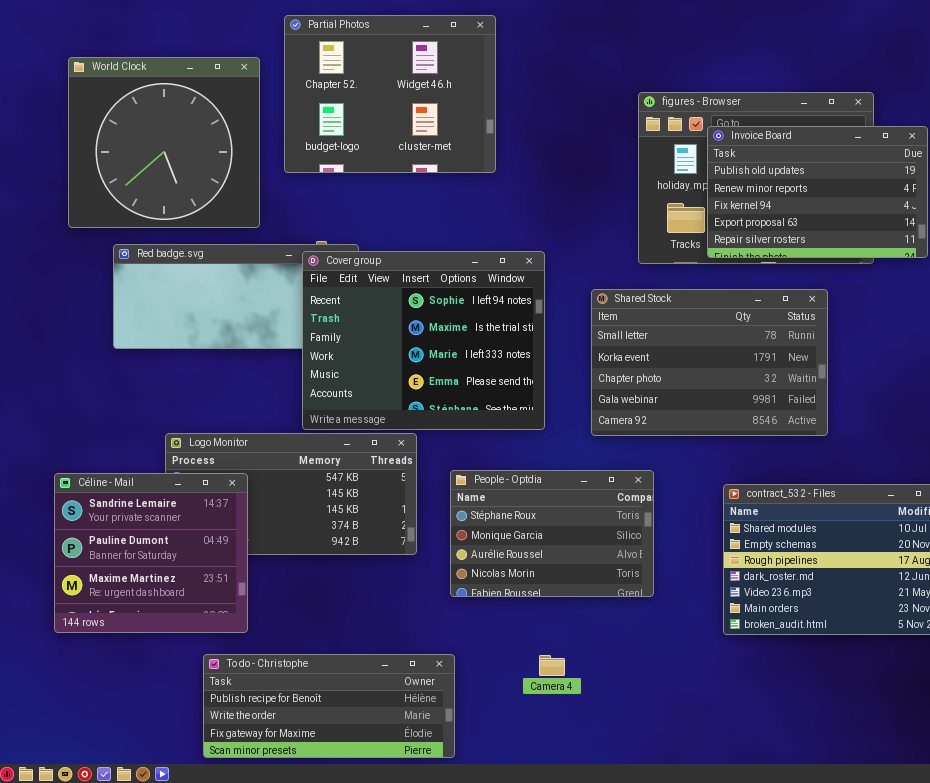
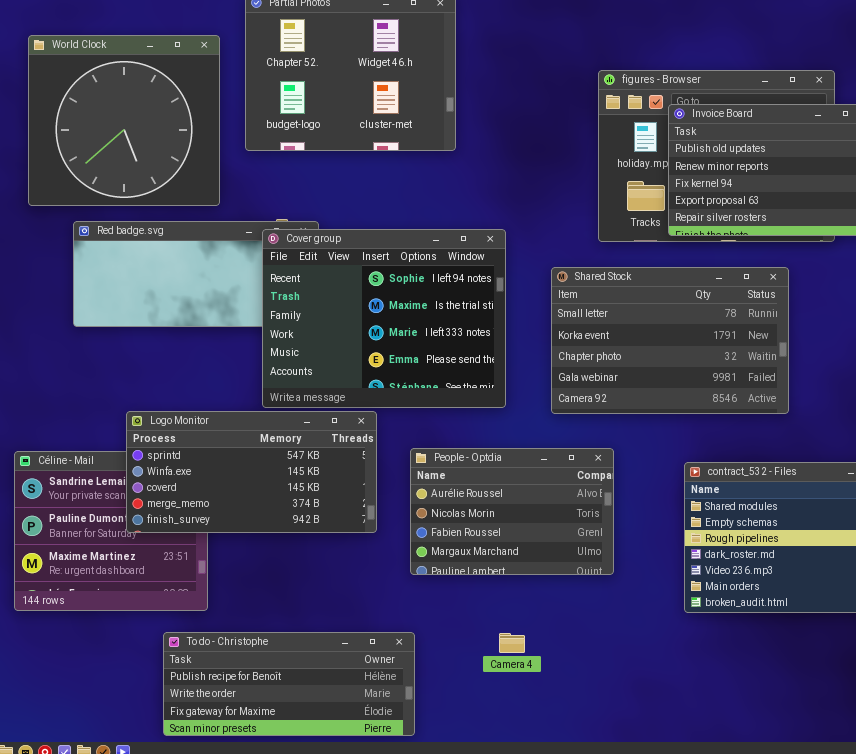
Logo Monitor: [165,433,417,555] -> [126,411,377,533], raised
People - Optdia: [450,470,654,597] -> [410,448,614,575], scrolled down 2 rows

